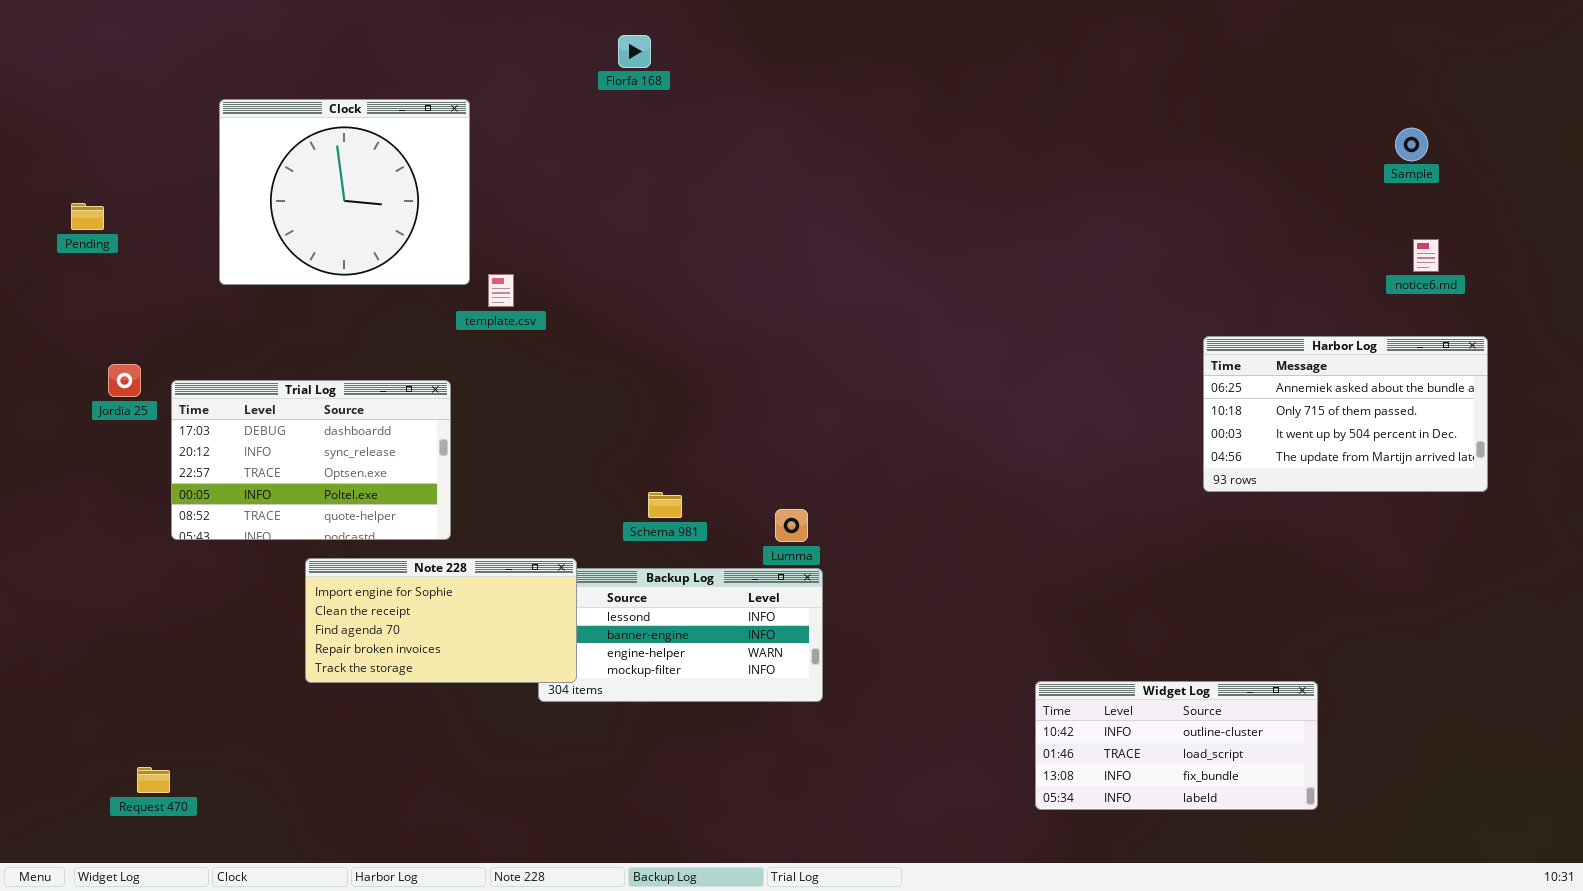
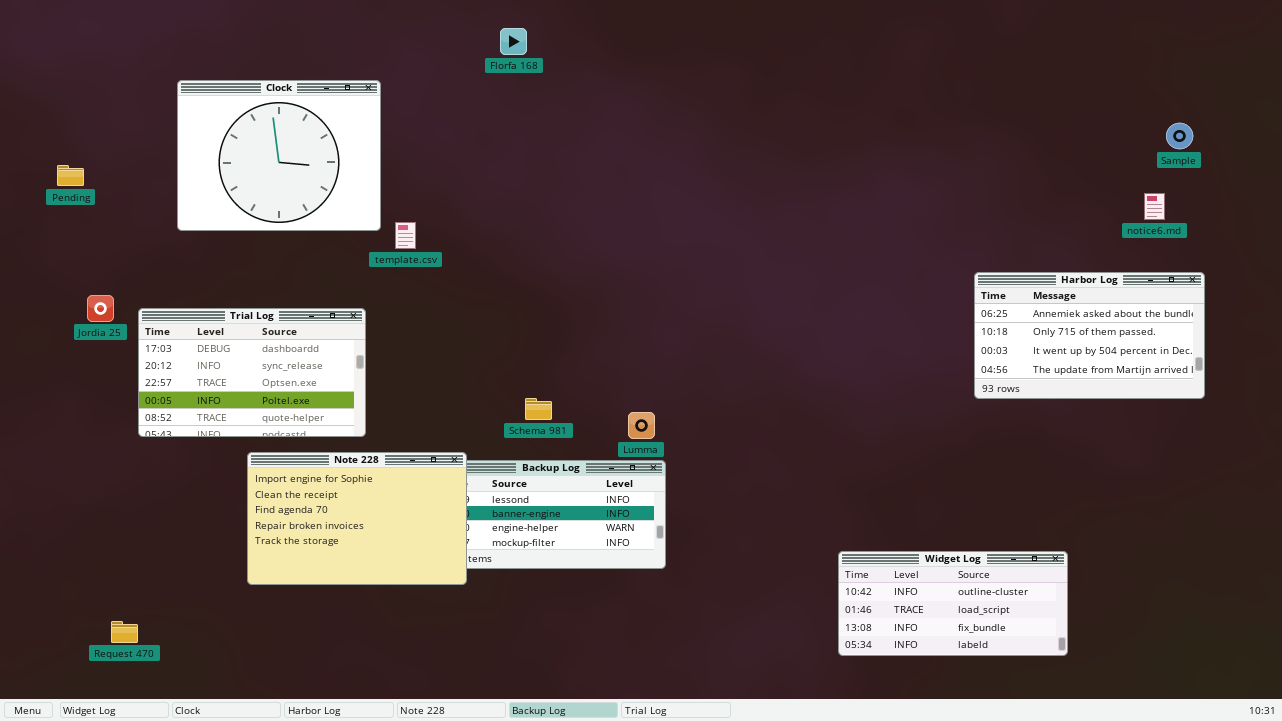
Sample: [1395,128,1428,161] -> [1166,123,1193,149], moved
Note 228: [305,558,577,683] -> [247,452,467,585], resized

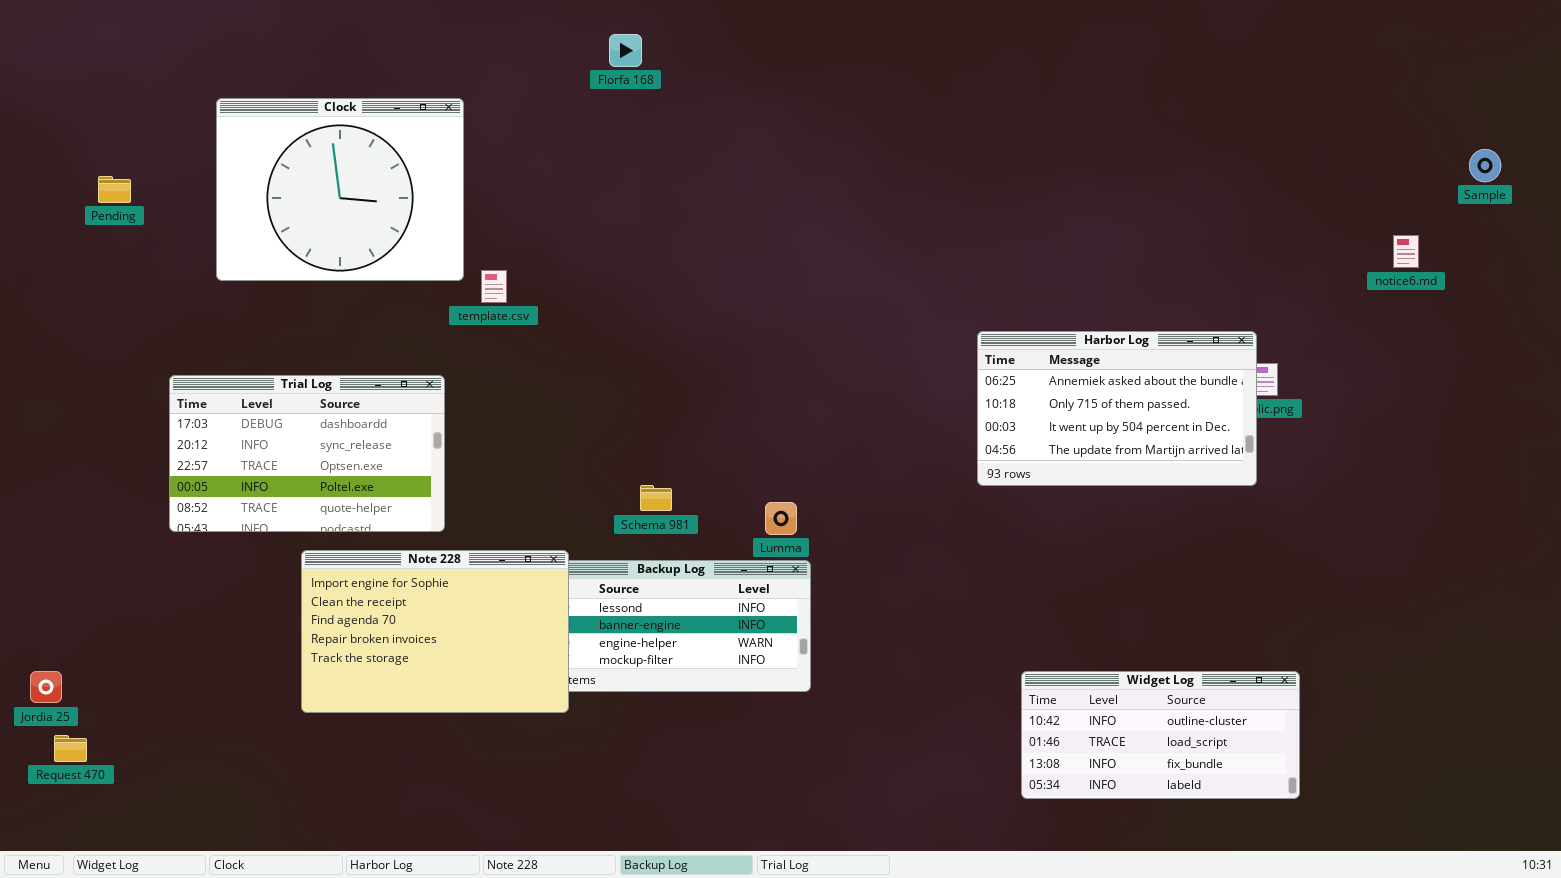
Sample: [1166,123,1193,149] -> [1469,149,1501,182], moved
Pending: [57,165,84,186] -> [98,176,131,203], moved
Harbor Log: [974,272,1205,399] -> [977,331,1257,486], moved
Jordia 25: [87,295,114,322] -> [30,671,62,703], moved
Request 470: [111,621,138,643] -> [54,735,87,762], moved

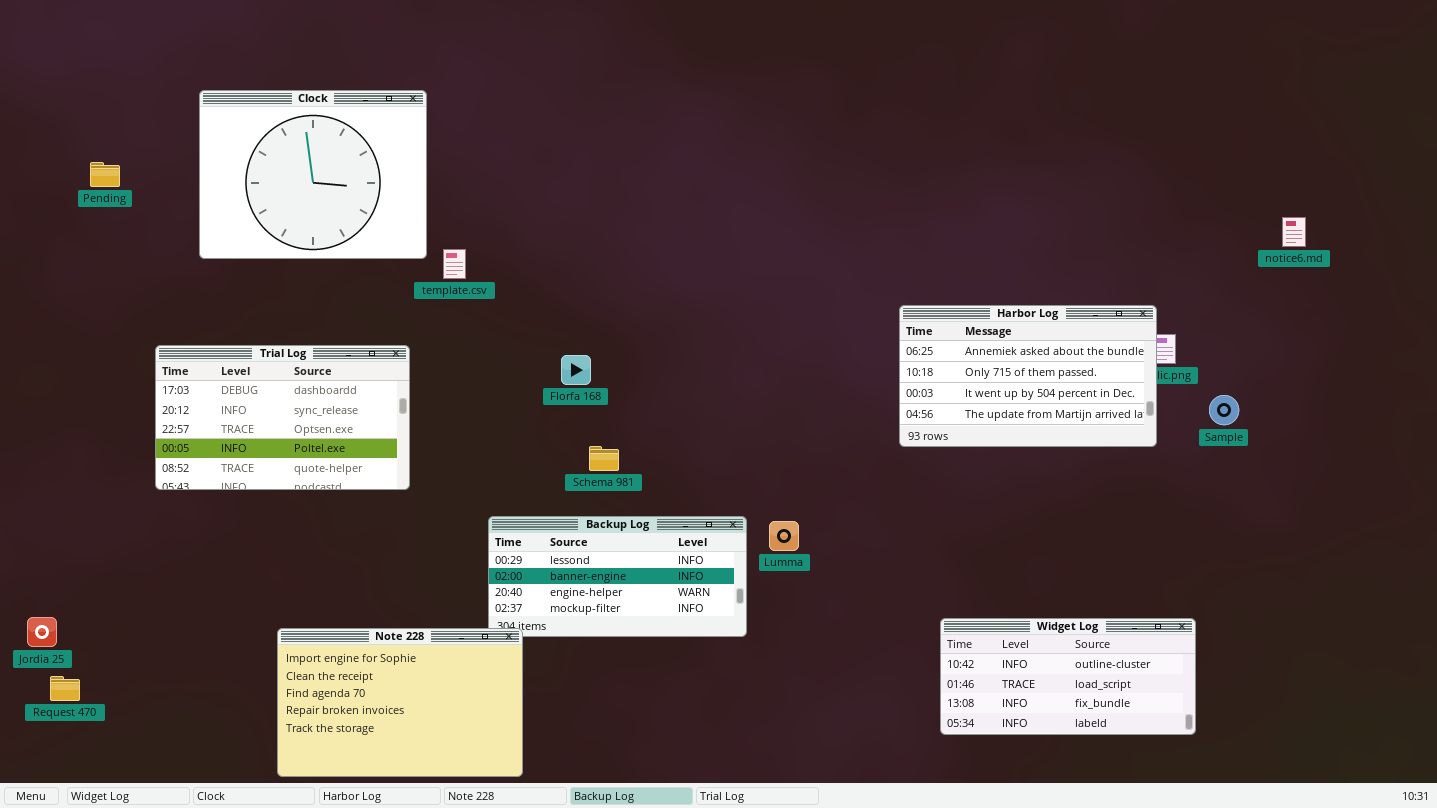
Florfa 168: [609,34,642,67] -> [561,355,591,385], moved
Sample: [1469,149,1501,182] -> [1209,395,1239,425], moved
Lumma: [765,502,797,535] -> [769,521,799,551], moved
Note 228: [301,550,569,713] -> [277,628,523,777], moved

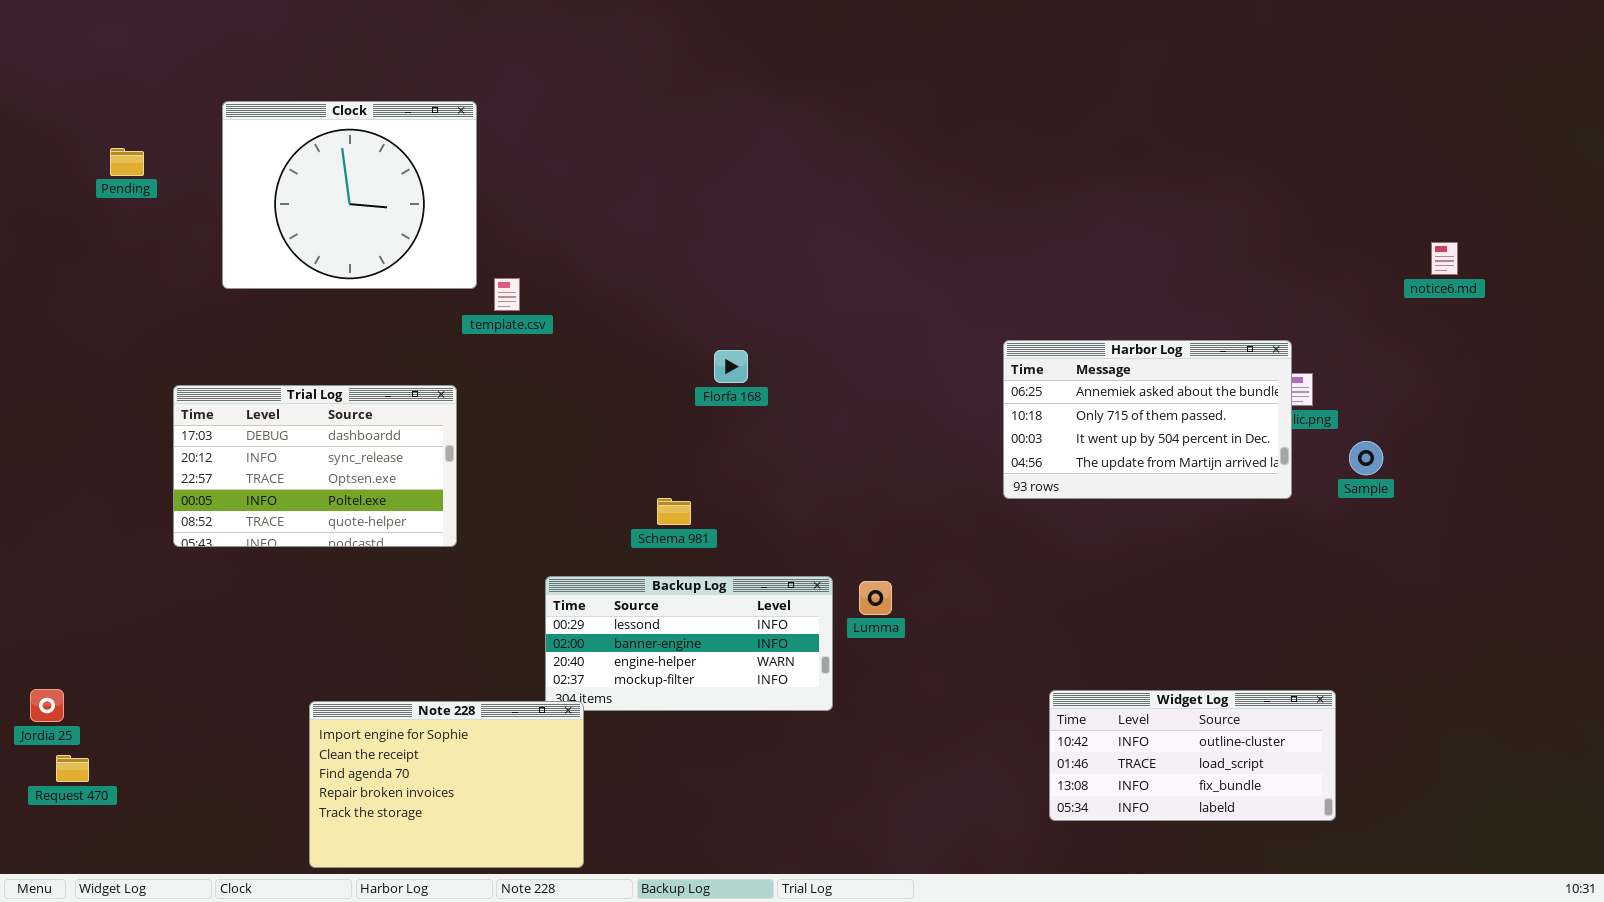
Pending: [90,162,120,187] -> [110,148,144,176], moved
Florfa 168: [561,355,591,385] -> [714,350,748,383], moved

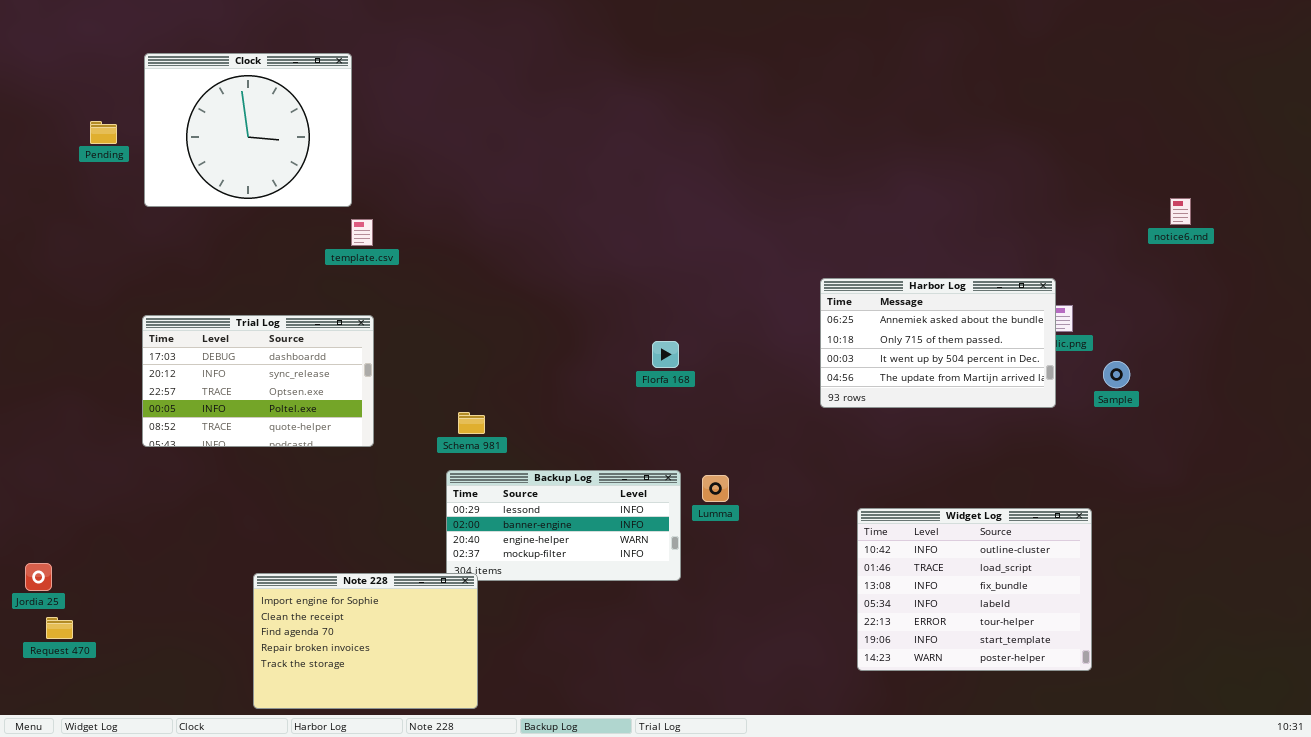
Clock: [222,101,477,289] -> [144,53,352,207], moved
template.csv: [494,278,520,311] -> [351,219,373,246], moved
Florfa 168: [714,350,748,383] -> [652,341,679,368], moved
Schema 981: [657,498,691,525] -> [458,412,485,434], moved
Widget Log: [1049,690,1336,821] -> [857,508,1092,671], resized

